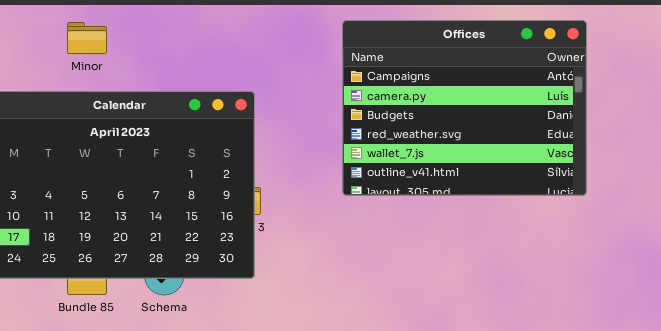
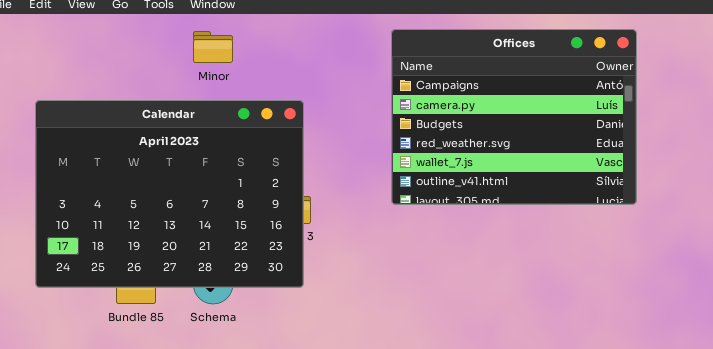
Minor: [67,22,107,54] -> [193,31,233,63], moved

